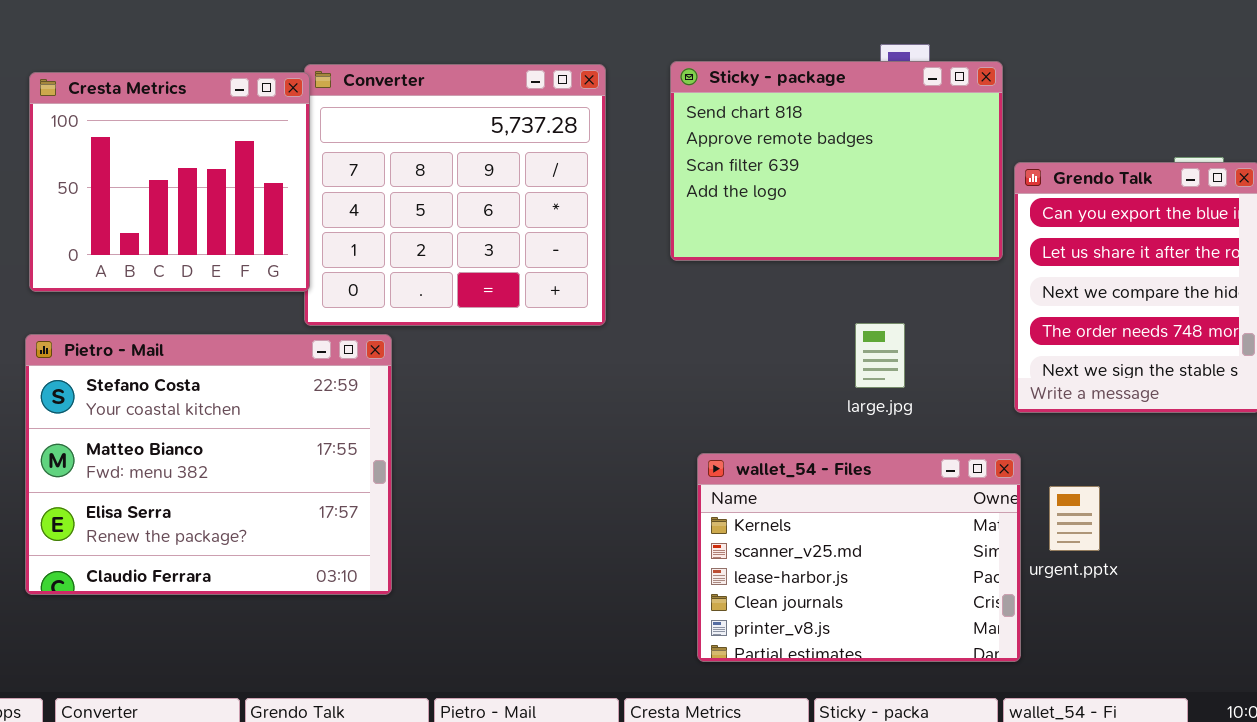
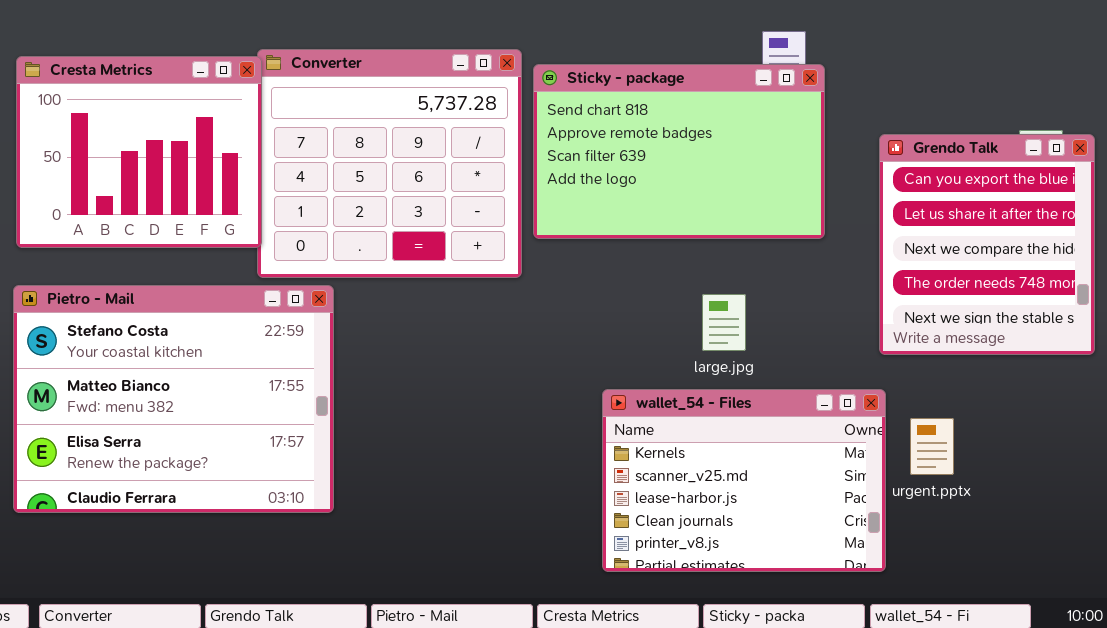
Sticky - package: [670,61,1003,261] -> [533,64,825,239], moved
large.jpg: [855,323,905,388] -> [702,294,746,351], moved

